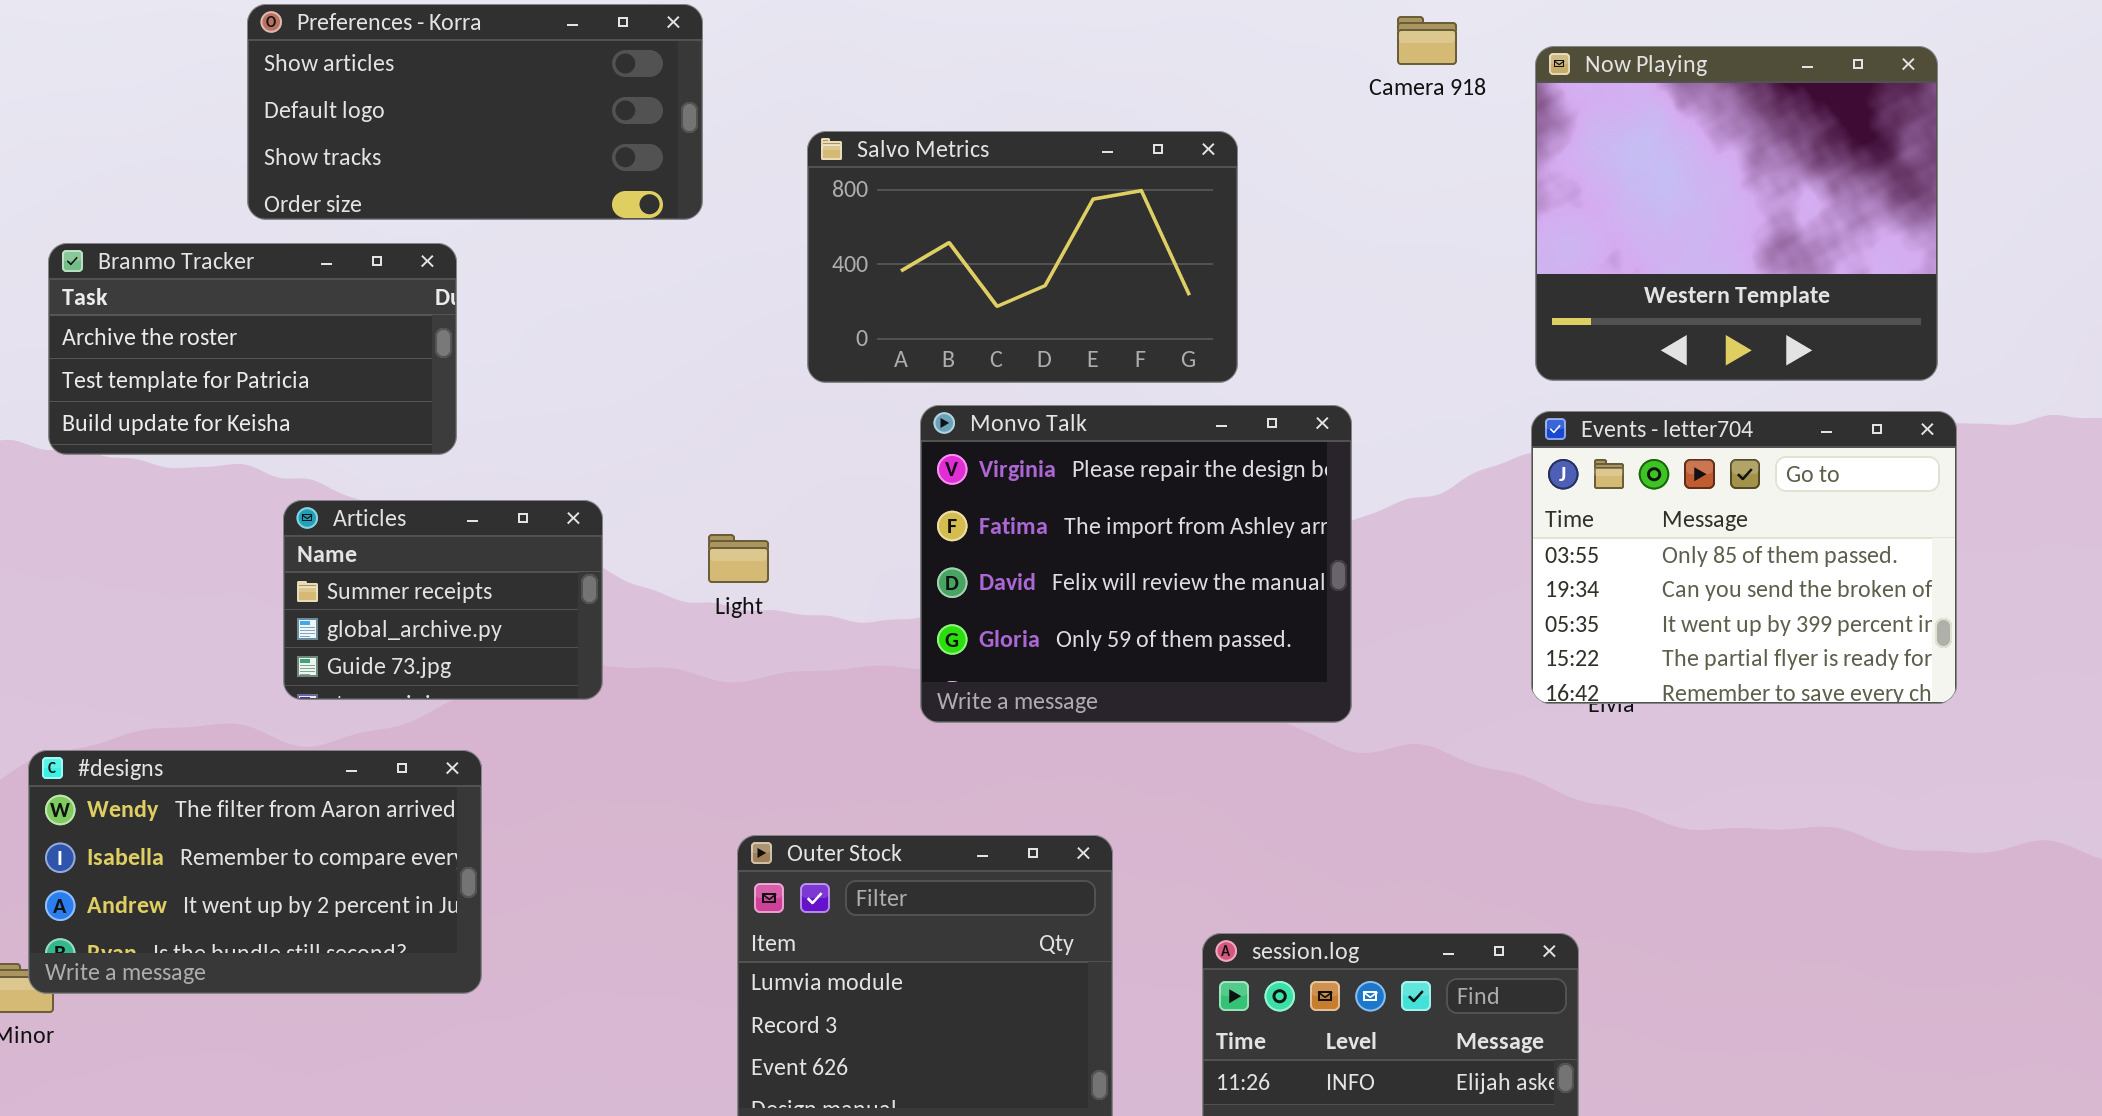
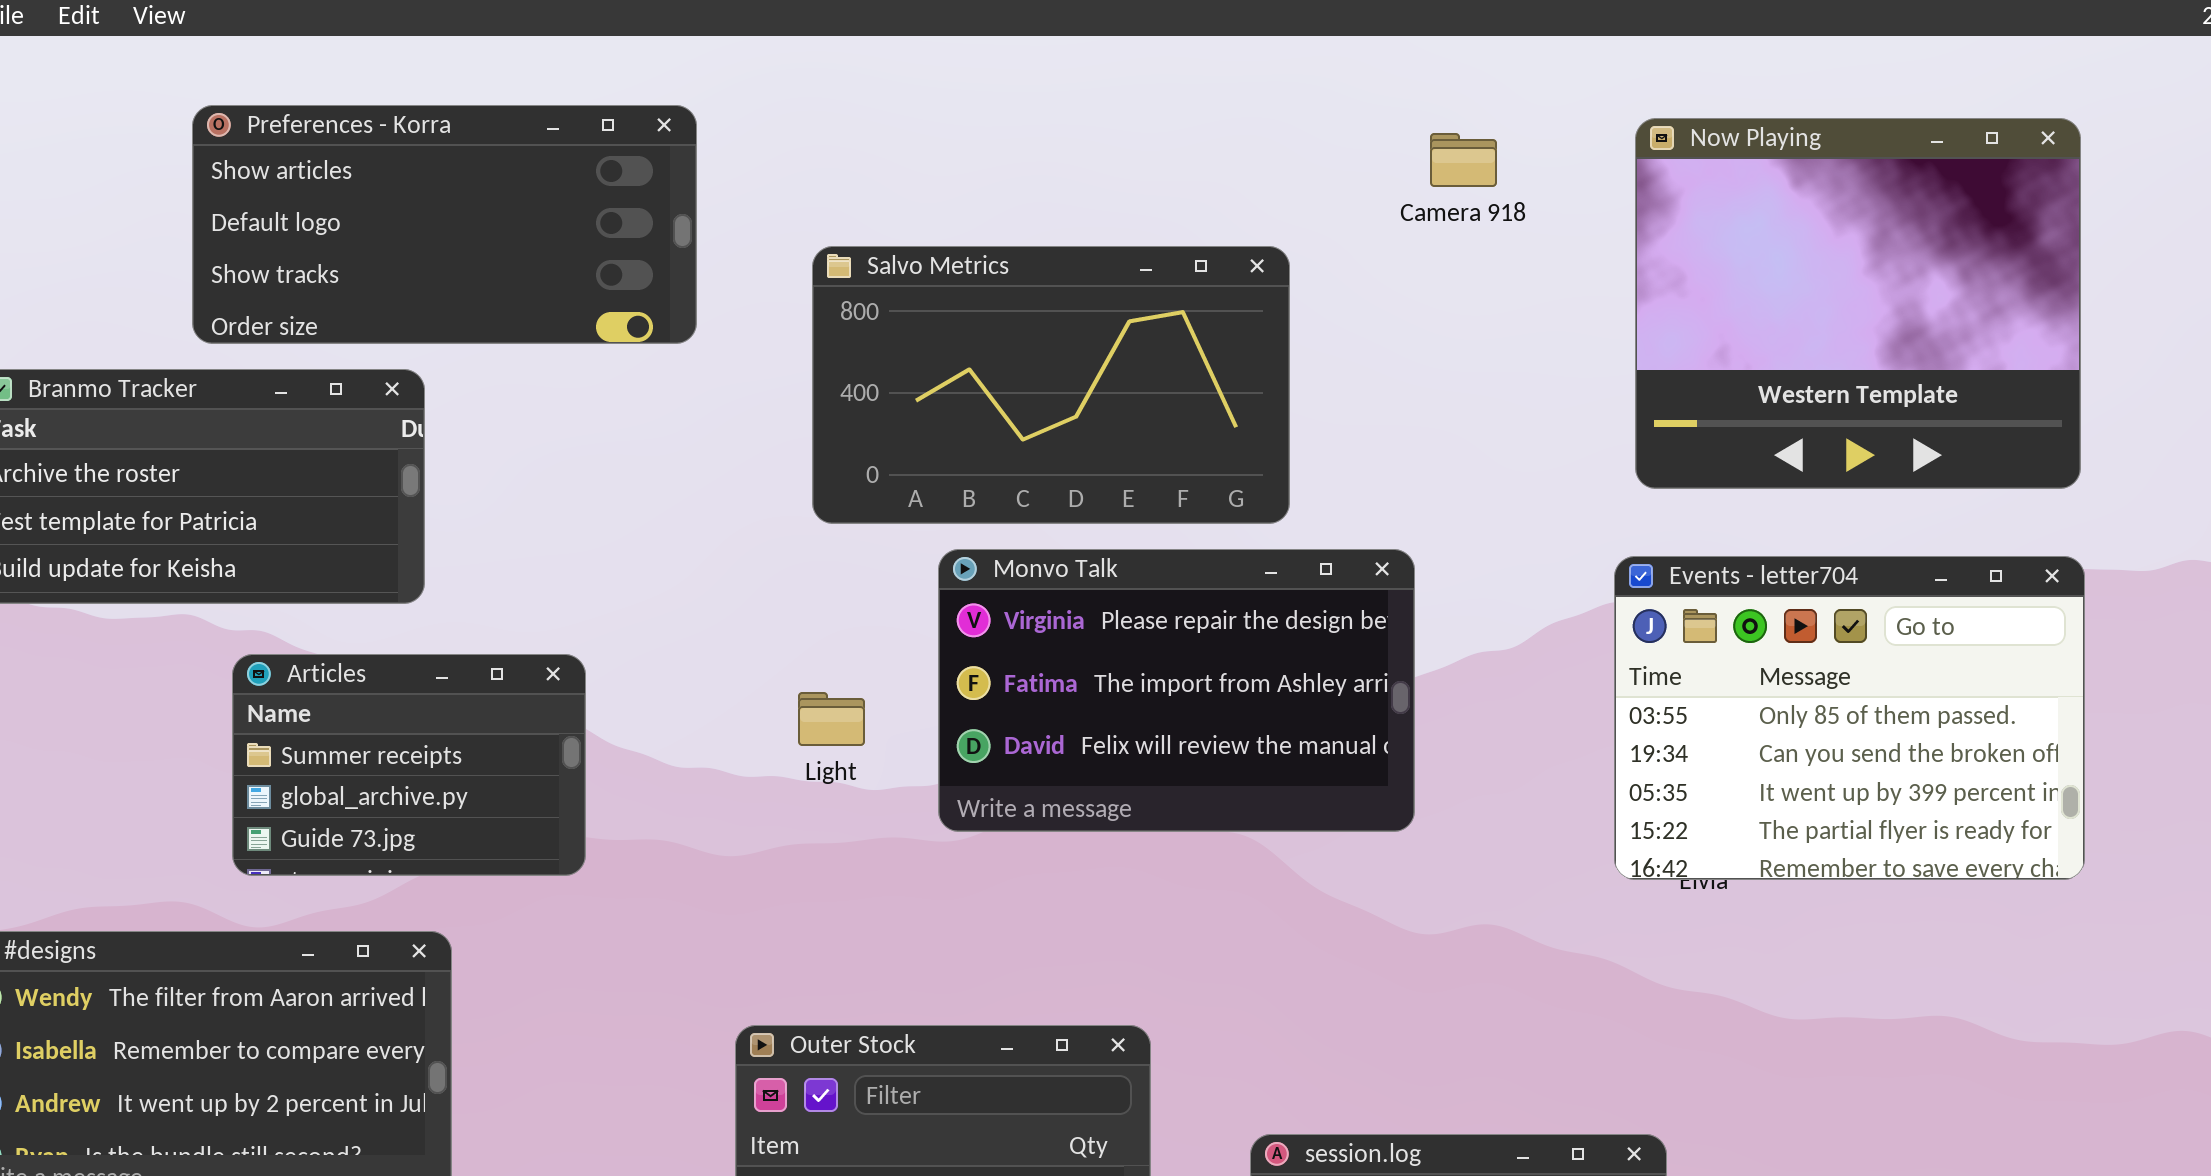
Camera 918: [1397,16,1457,65] -> [1430,133,1497,187], moved
Now Playing: [1535,46,1938,381] -> [1635,118,2081,489], moved
Monvo Talk: [920,405,1352,723] -> [938,549,1415,832], resized
Light: [708,534,769,583] -> [798,692,865,746], moved

